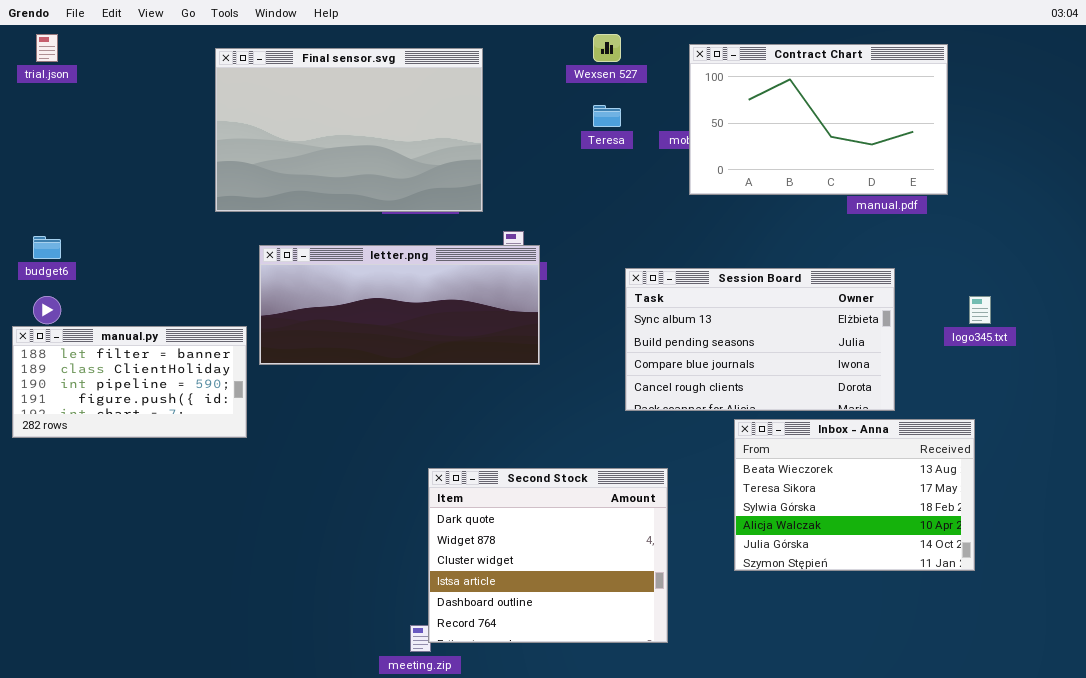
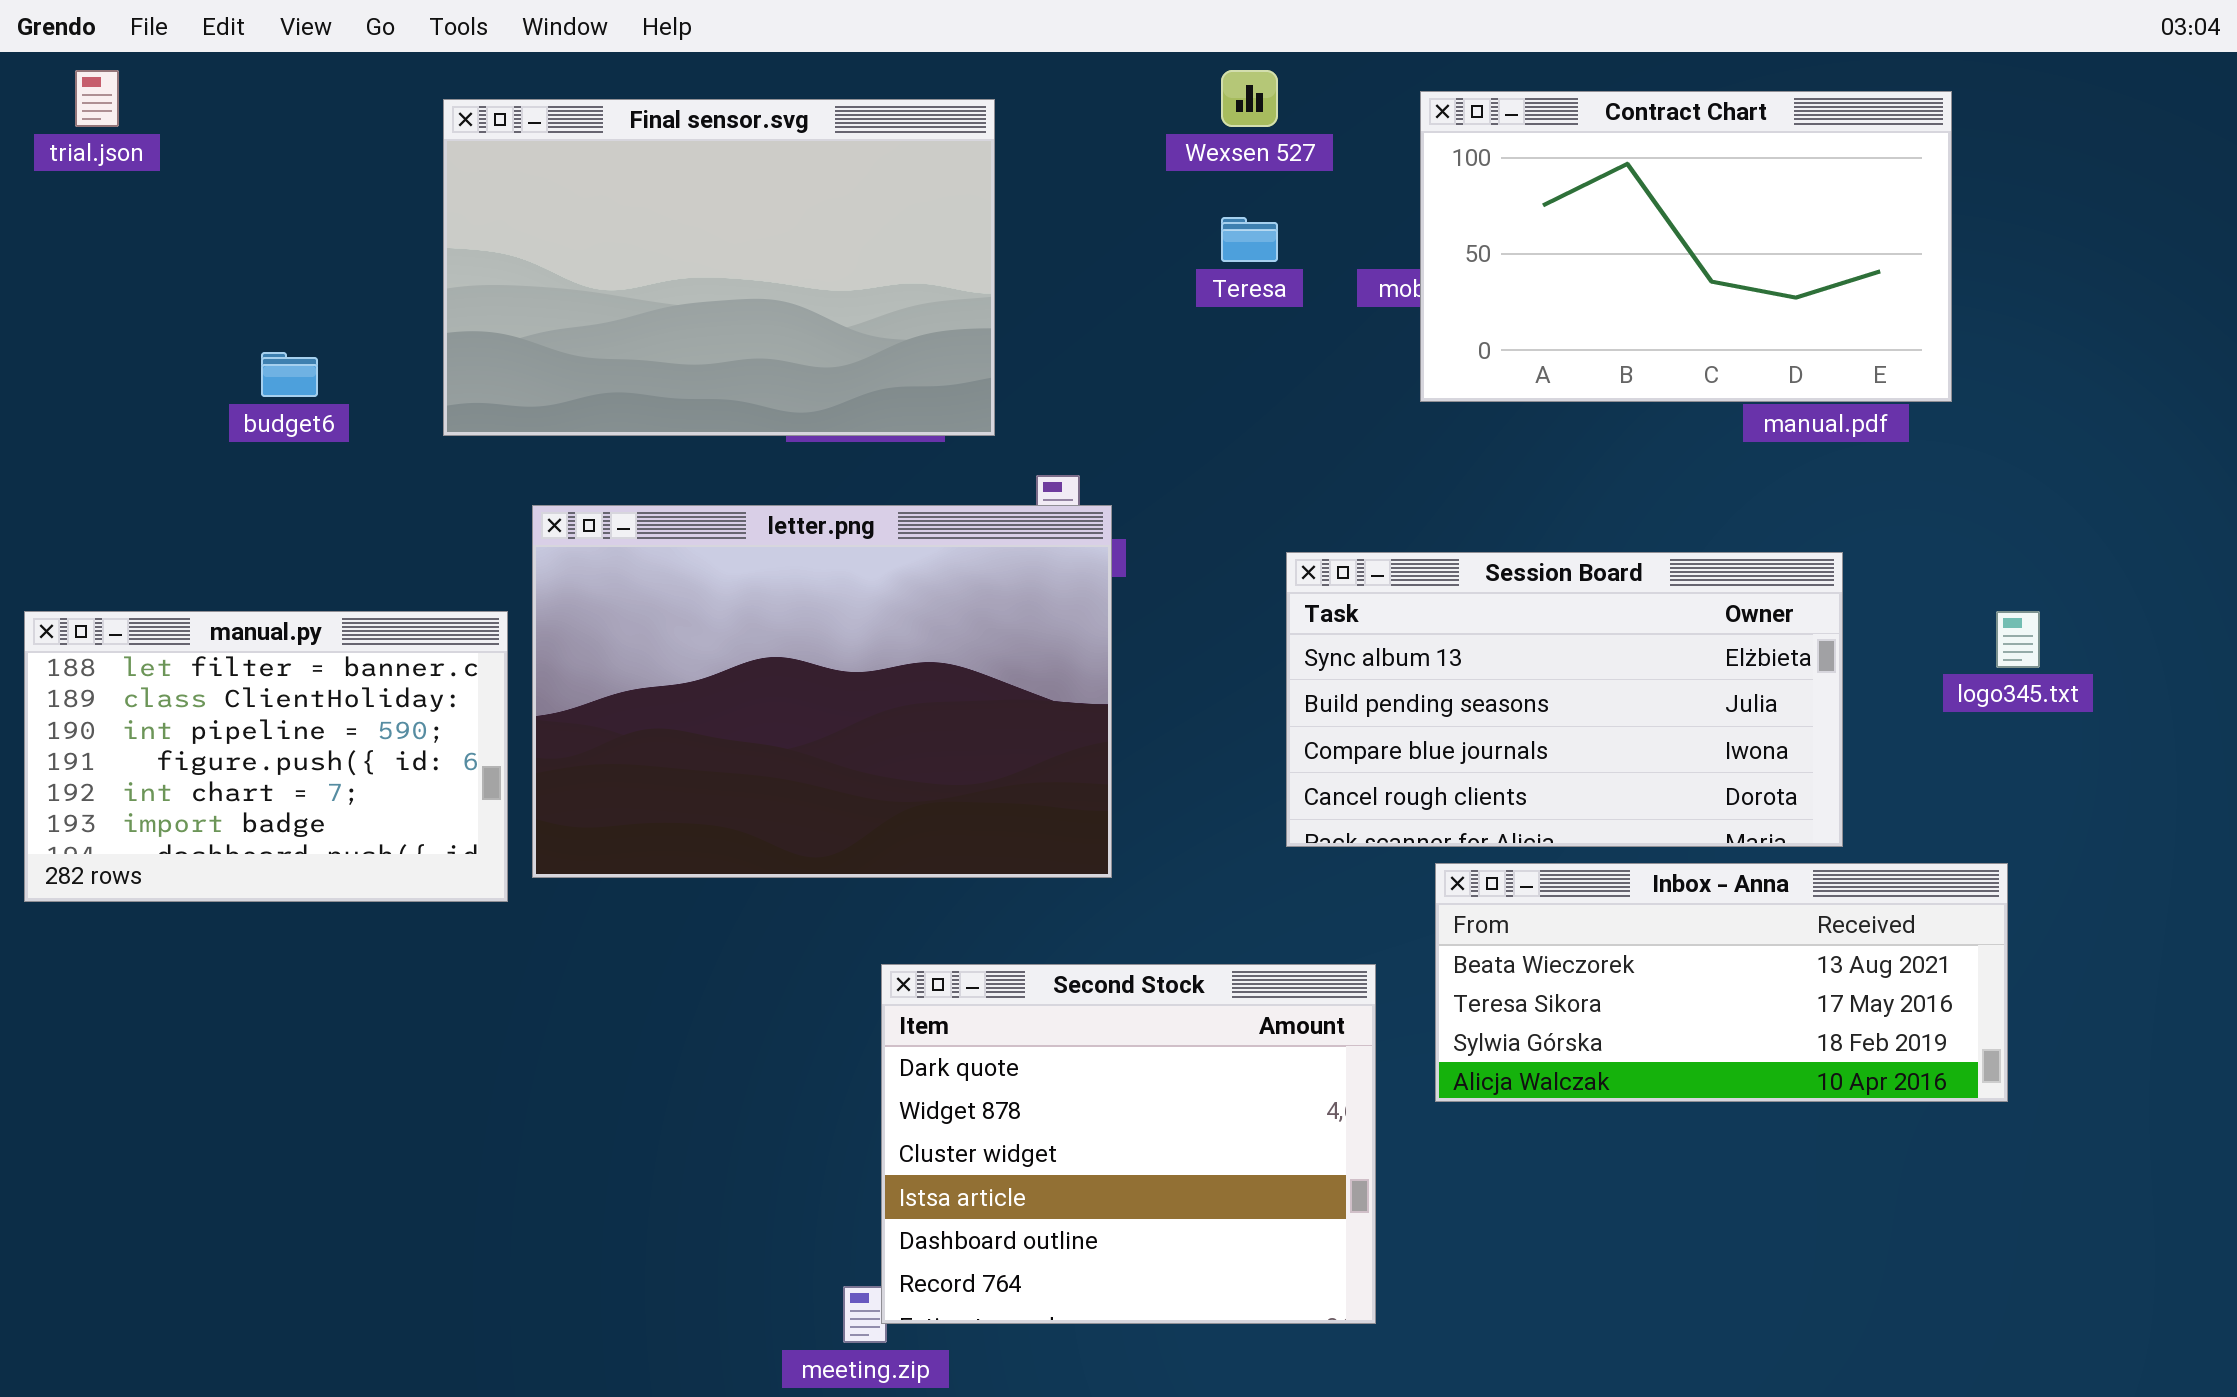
budget6: [33,236,61,259] -> [261,352,318,397], moved
letter.png: [259,245,540,365] -> [532,505,1112,878], resized
manual.py: [12,326,247,438] -> [24,611,508,902], resized
Inbox - Anna: [734,419,975,571] -> [1435,863,2008,1102], resized

